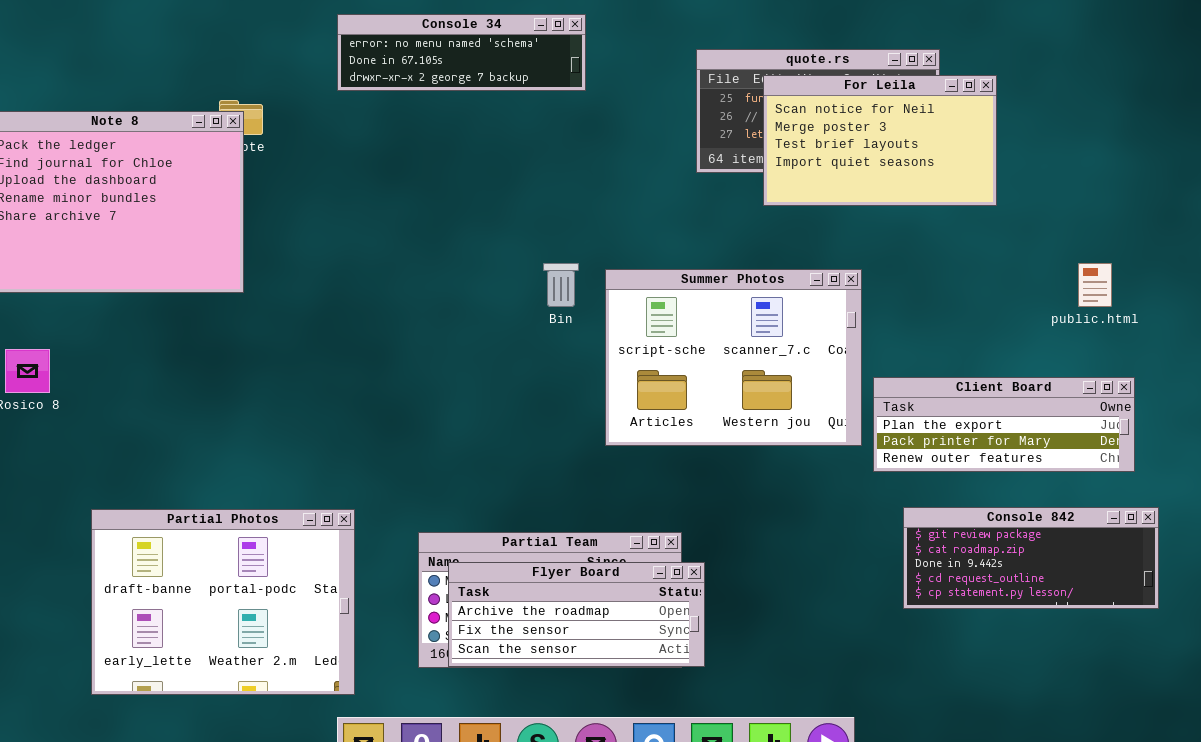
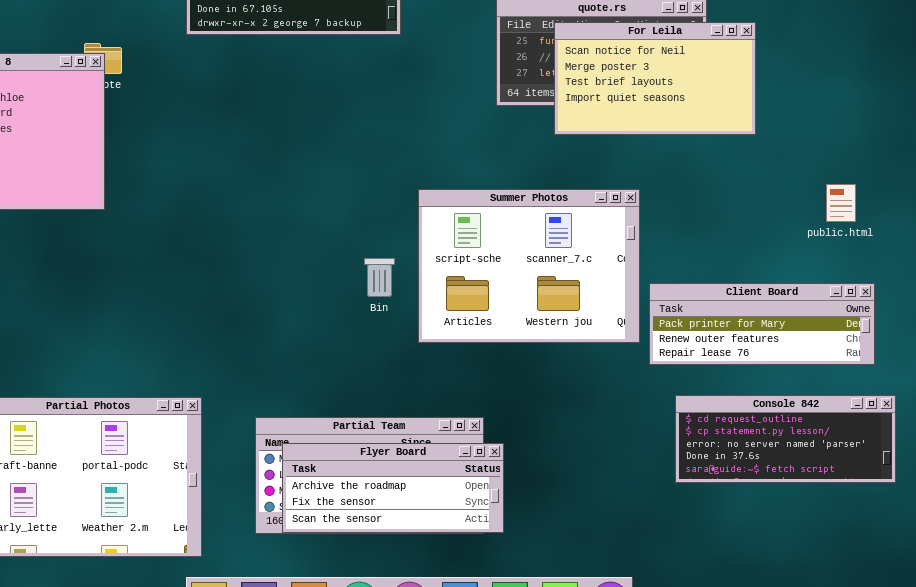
Bin: [543,263,579,307] -> [364,258,395,297], moved
Client Board: [873,377,1135,472] -> [649,283,875,365], scrolled down 1 row
Console 842: [903,507,1159,609] -> [675,395,896,483], scrolled down 3 rows

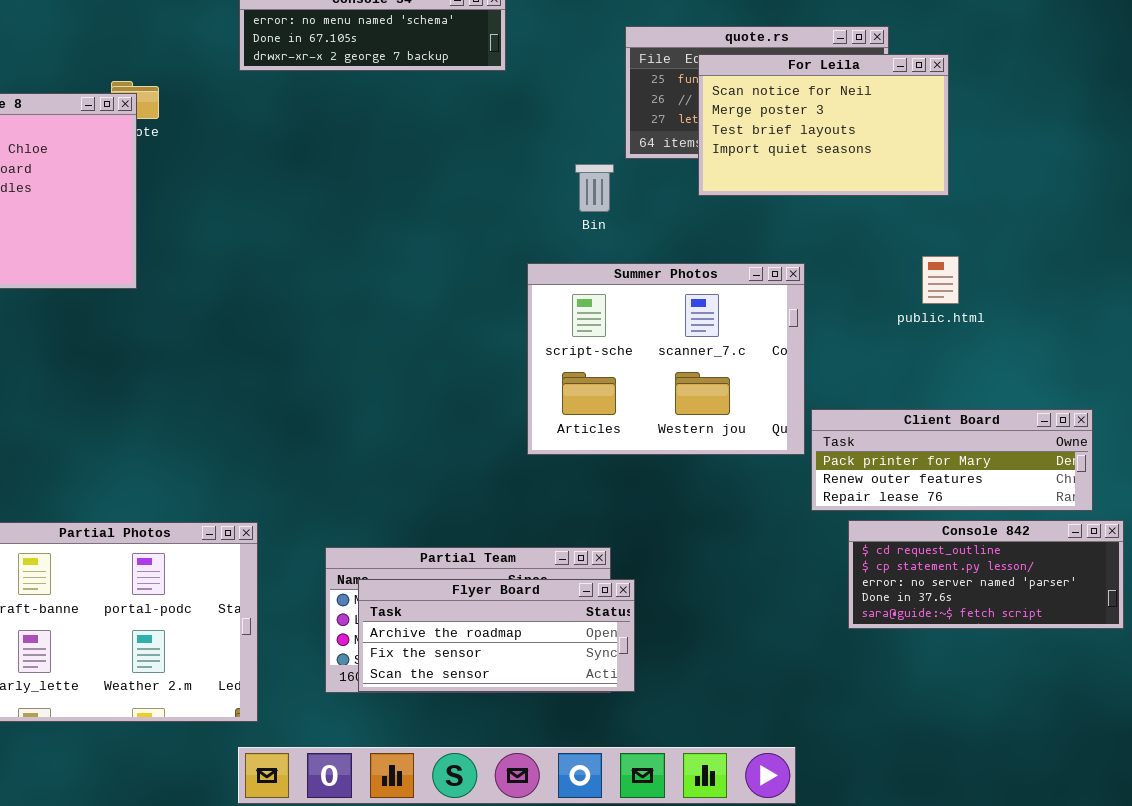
public.html: [826,184,856,222] -> [922,256,959,304], moved
Bin: [364,258,395,297] -> [575,164,614,212], moved
Client Board: [649,283,875,365] -> [811,409,1093,511], moved

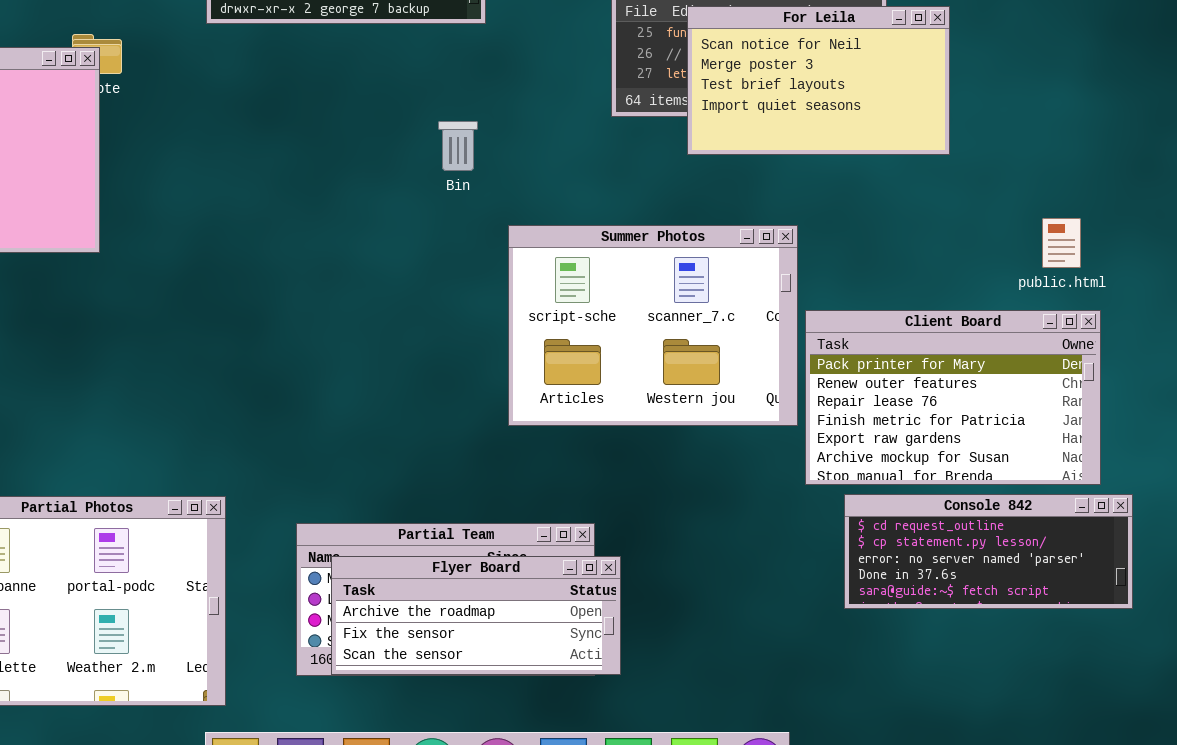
Bin: [575,164,614,212] -> [438,121,478,171], moved
public.html: [922,256,959,304] -> [1042,218,1081,268], moved
Client Board: [811,409,1093,511] -> [805,310,1101,485], resized

